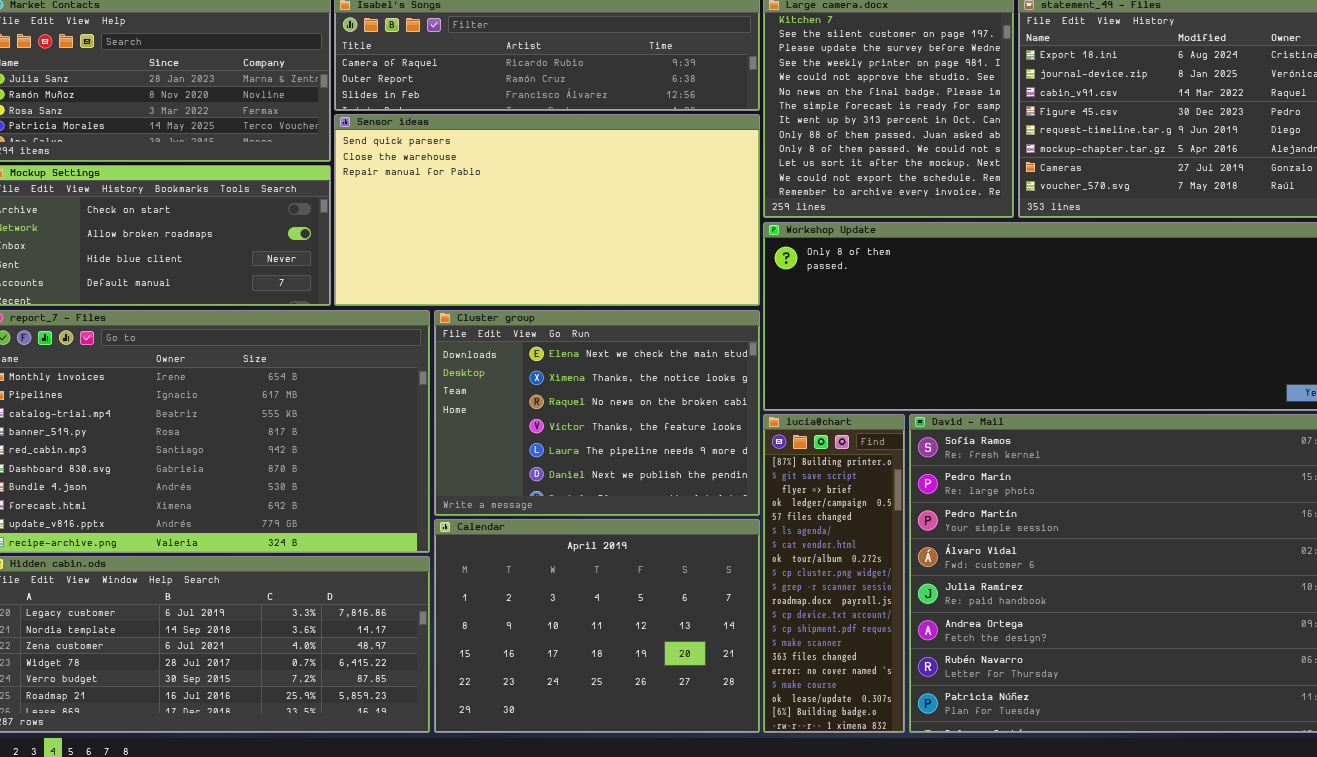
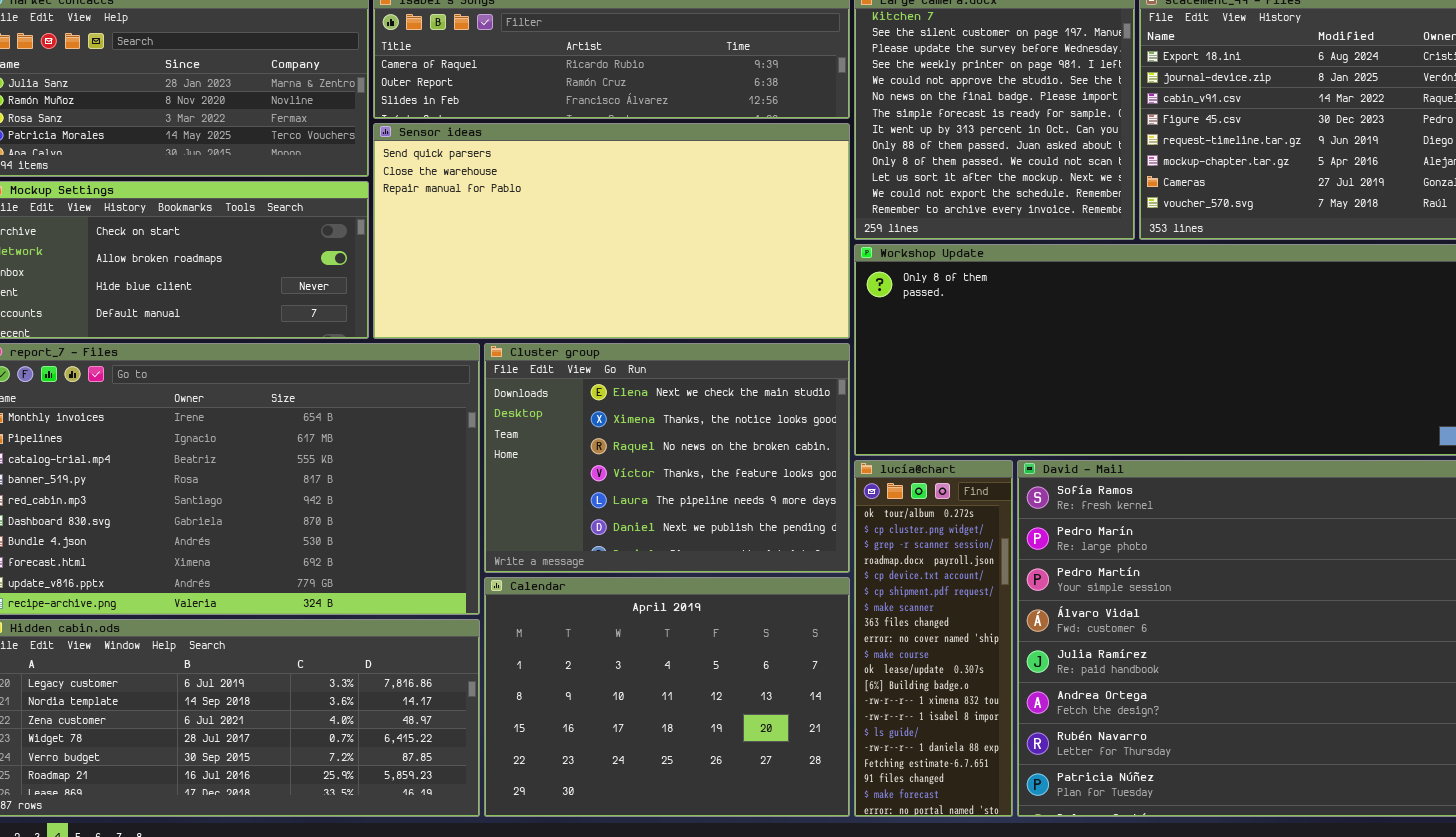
lucía@chart: [763,414,905,733] -> [854,460,1013,817], scrolled down 7 rows

